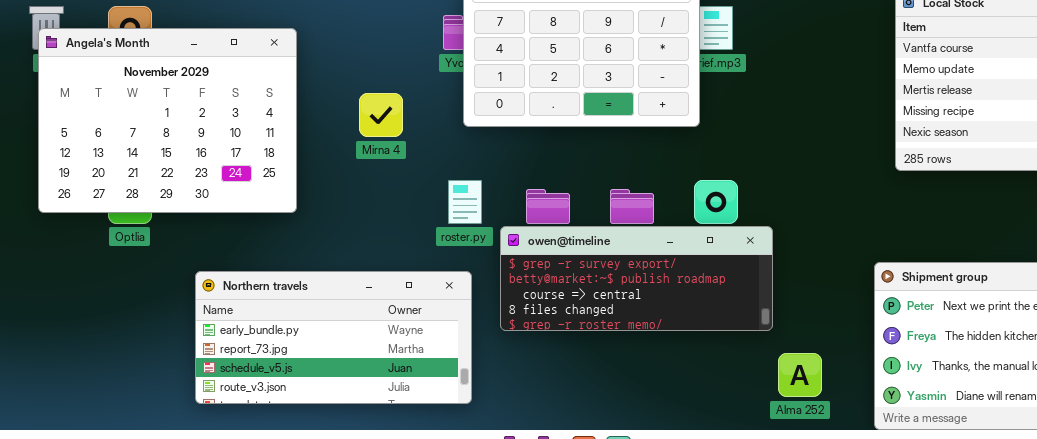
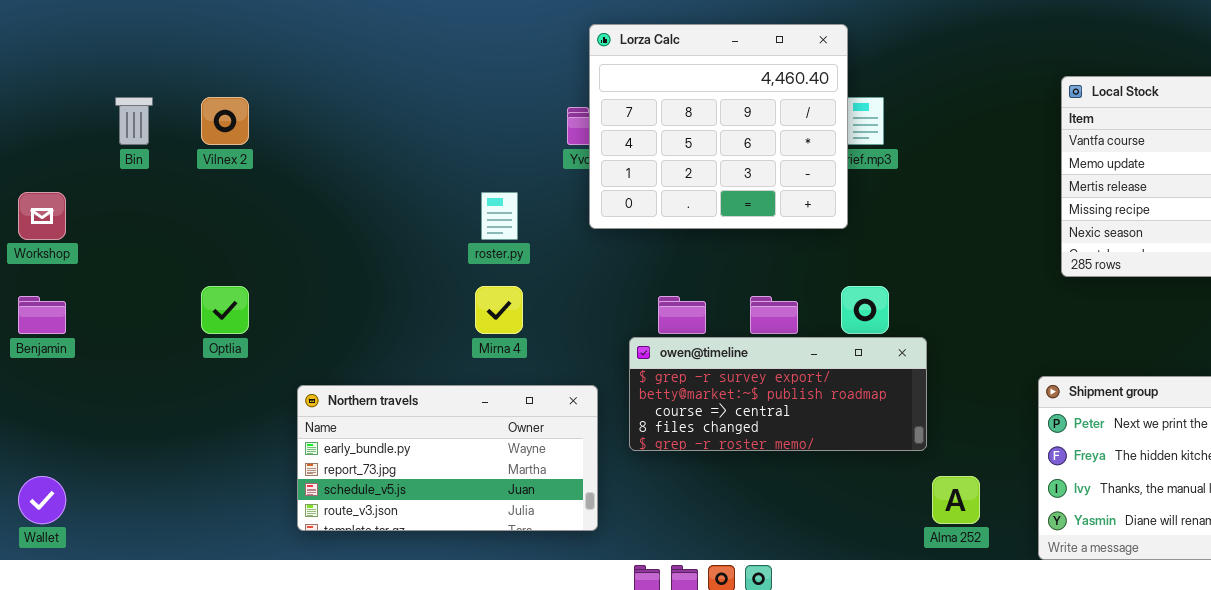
Angela's Month: [38,28,297,213] -> none, closed
Mirna 4: [359,93,403,137] -> [475,286,523,334], moved
roster.py: [448,180,482,224] -> [481,192,518,240], moved

